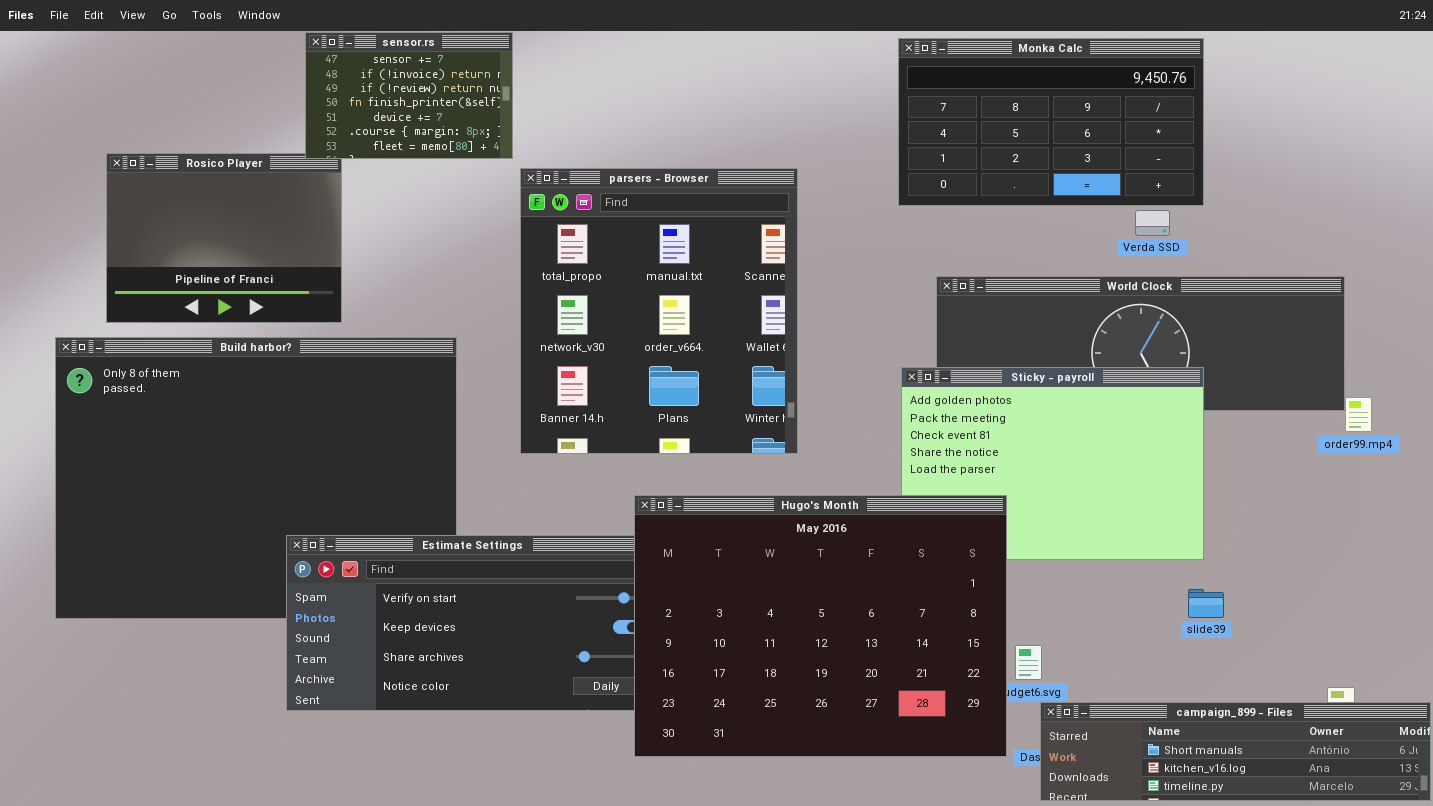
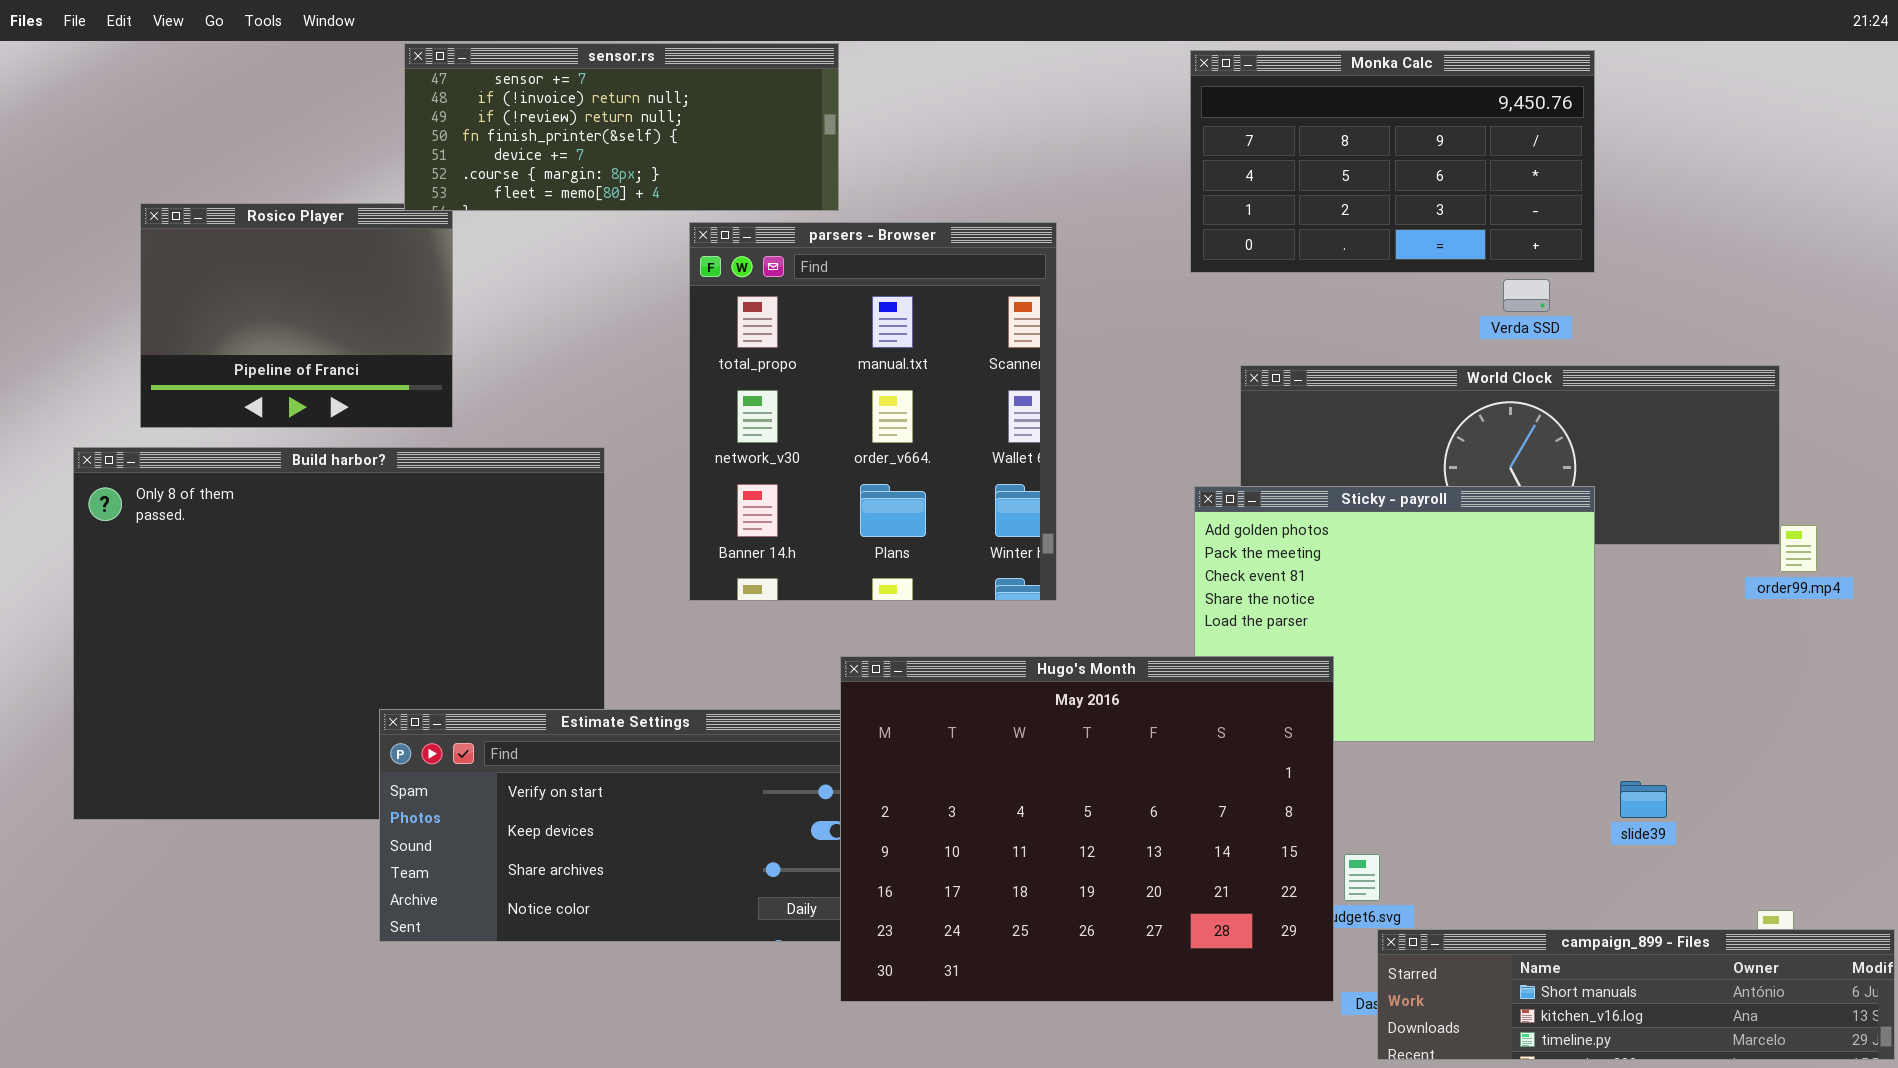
sensor.rs: [305,32,513,159] -> [404,43,839,211], resized
slide39: [1188,589,1224,618] -> [1620,781,1667,818], moved

